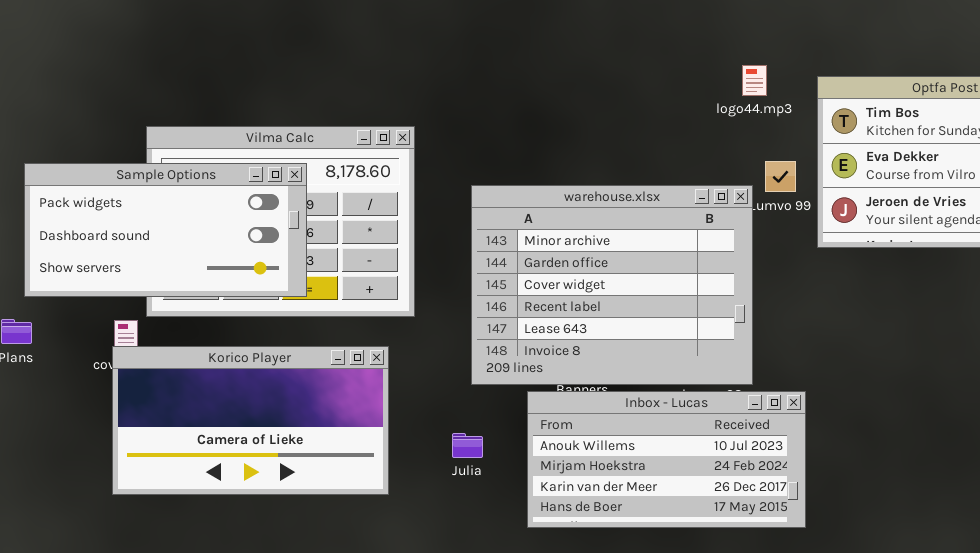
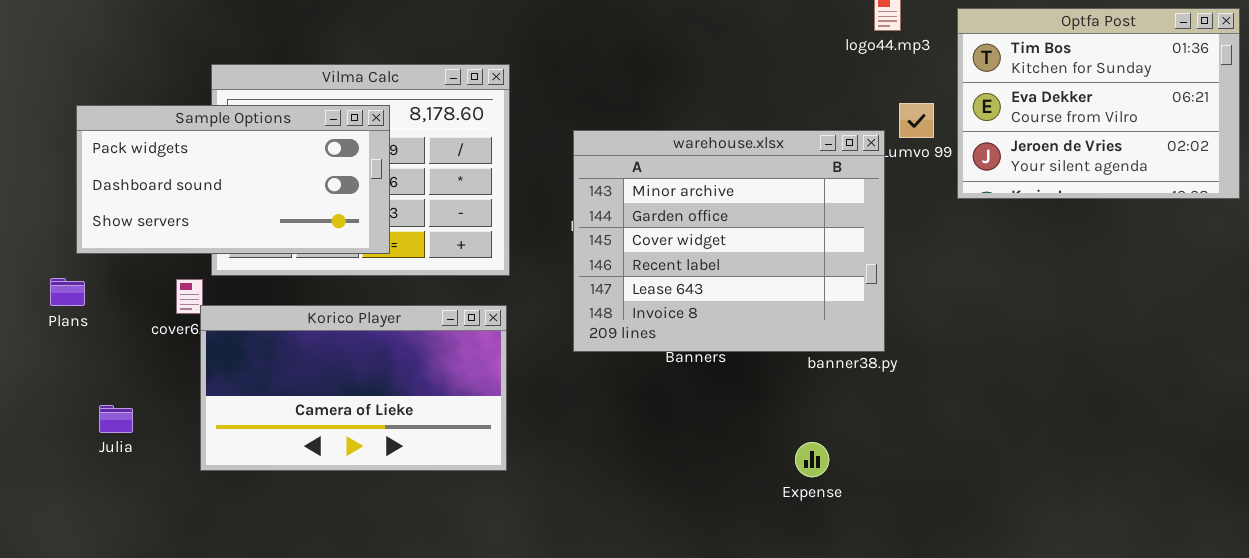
Korico Player: [112,346,389,495] -> [200,305,507,471], moved
Inbox - Lucas: [527,391,806,528] -> none, closed
Julia: [452,433,483,458] -> [99,405,133,433], moved

